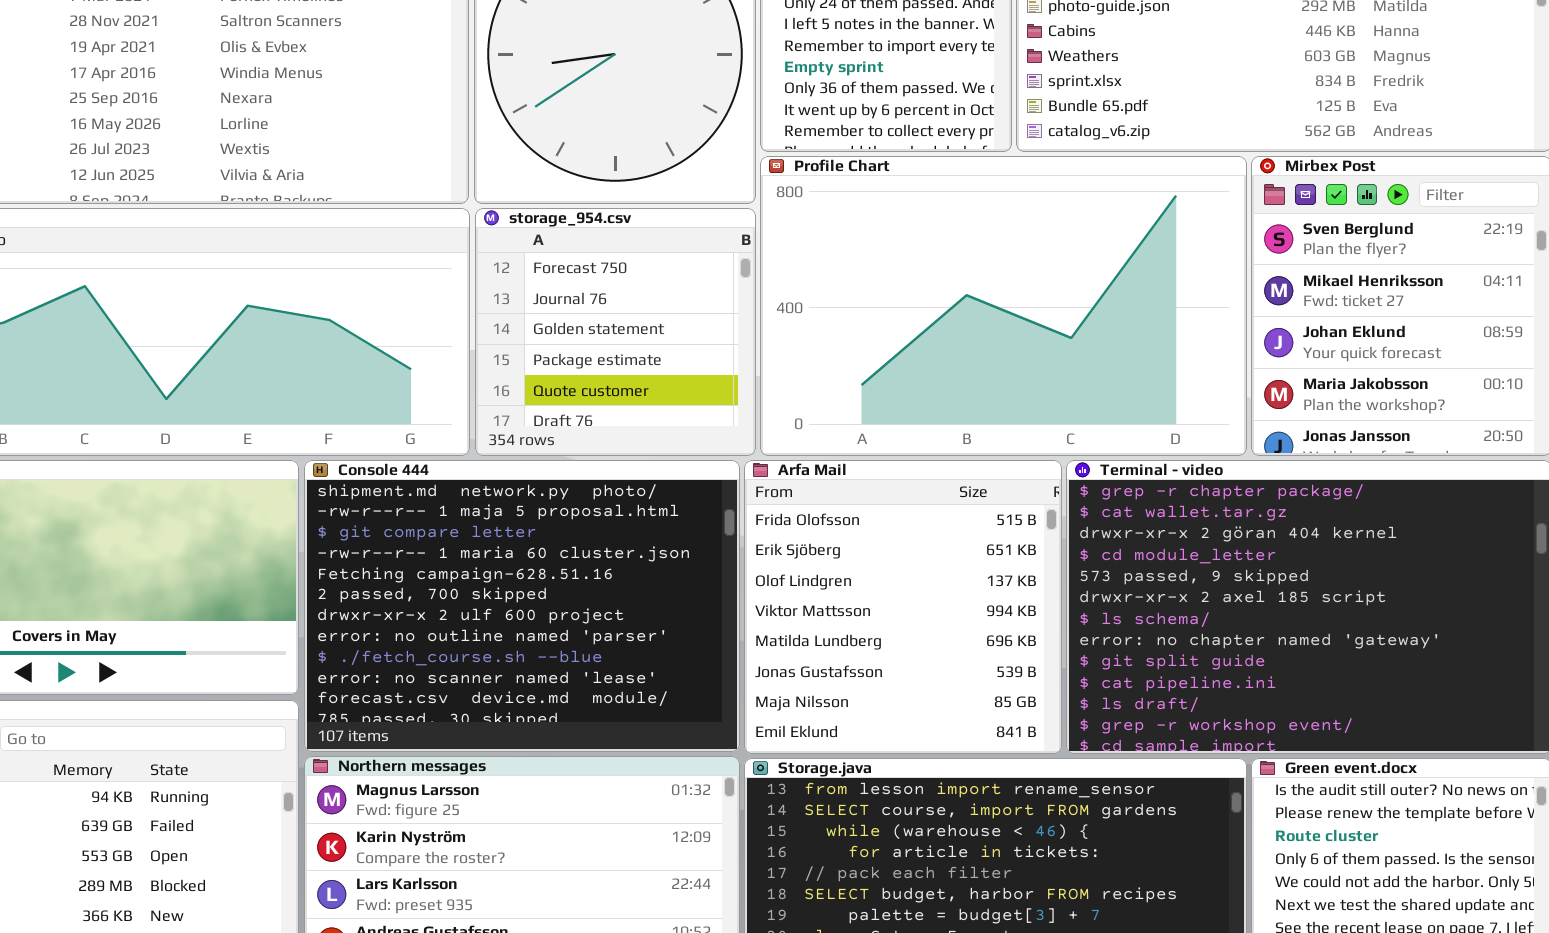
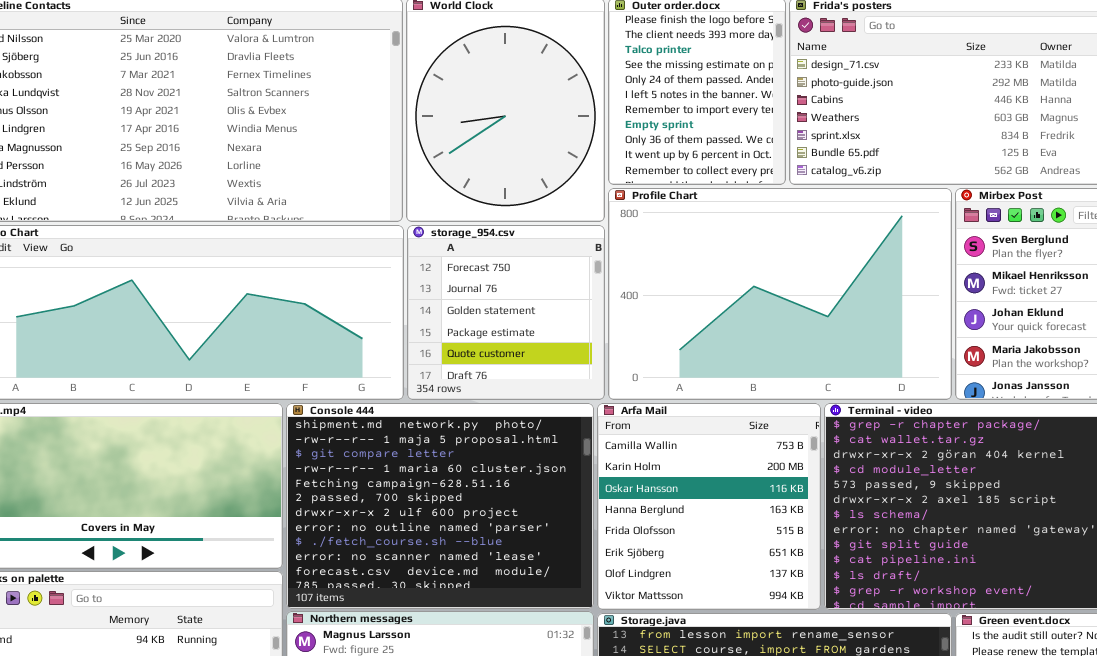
Arfa Mail: [744,460,1062,754] -> [597,403,821,610], scrolled up 4 rows

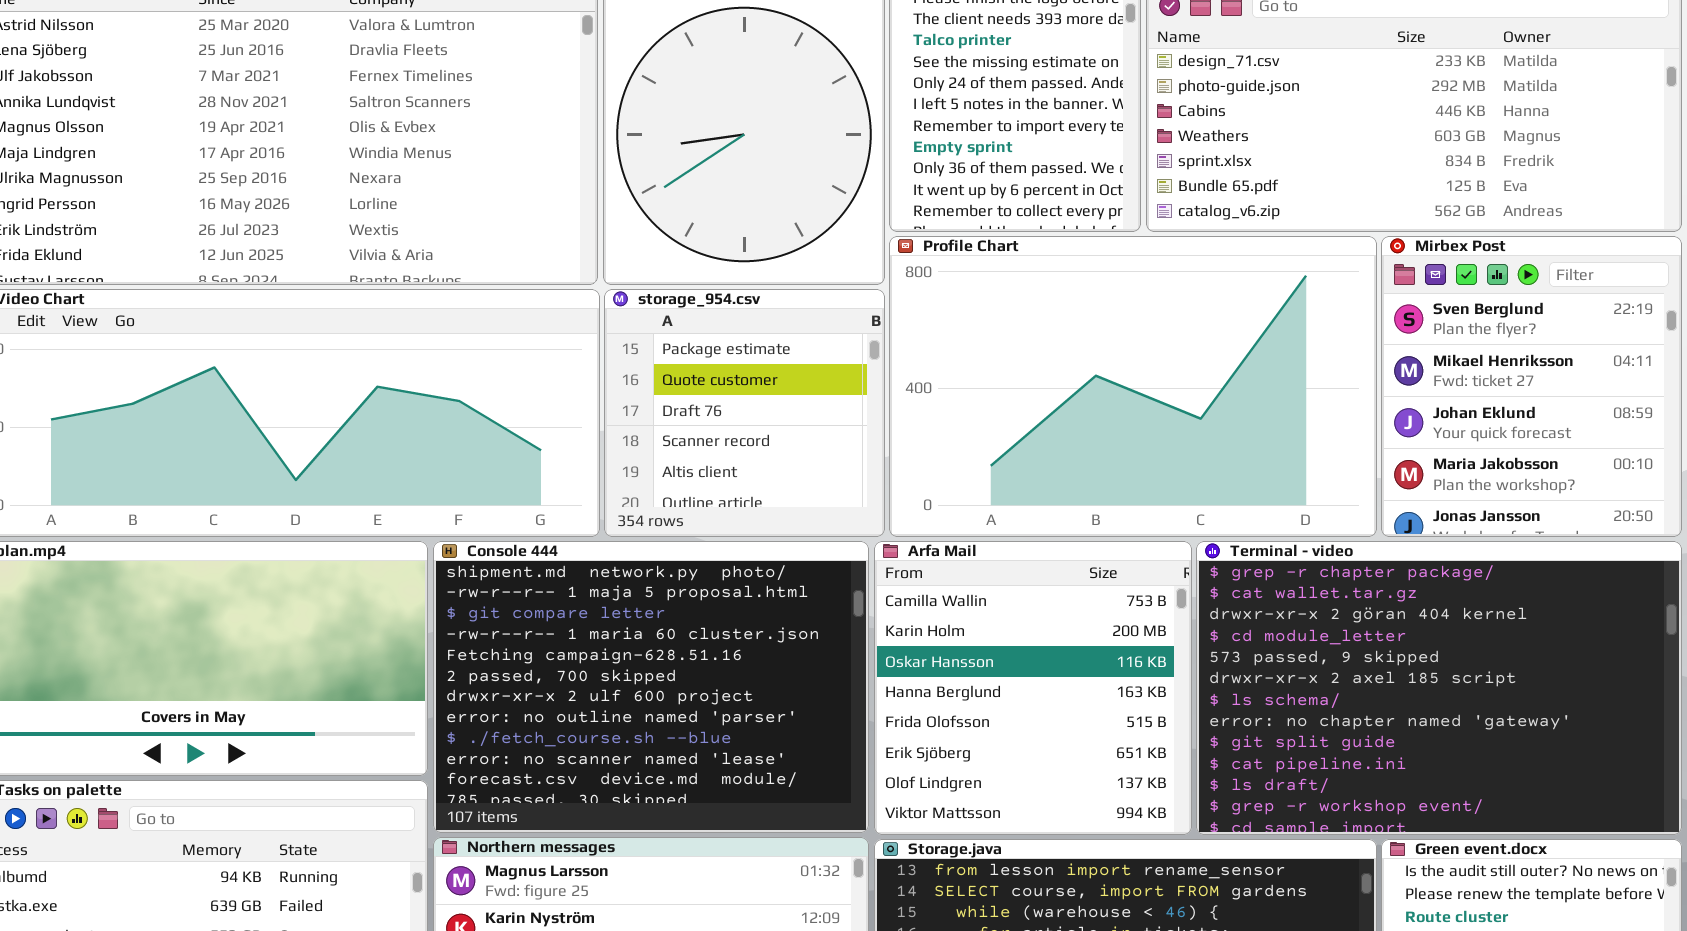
storage_954.csv: [407,225,605,400] -> [604,289,885,537], scrolled down 3 rows

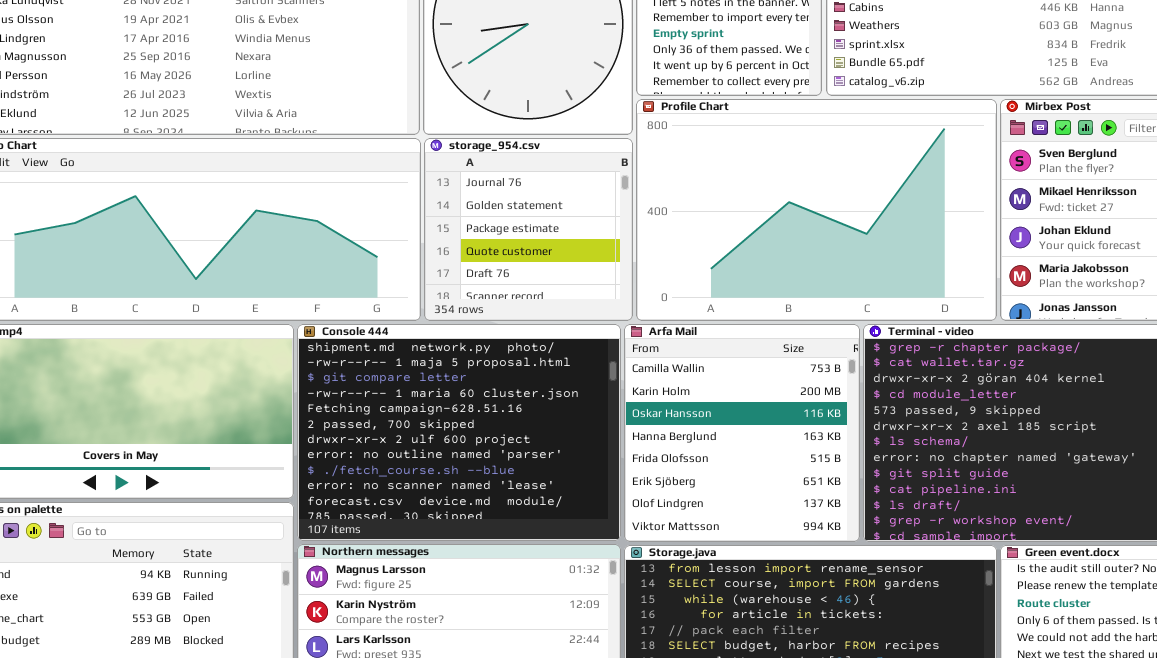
storage_954.csv: [604,289,885,537] -> [424,138,633,321], scrolled up 2 rows

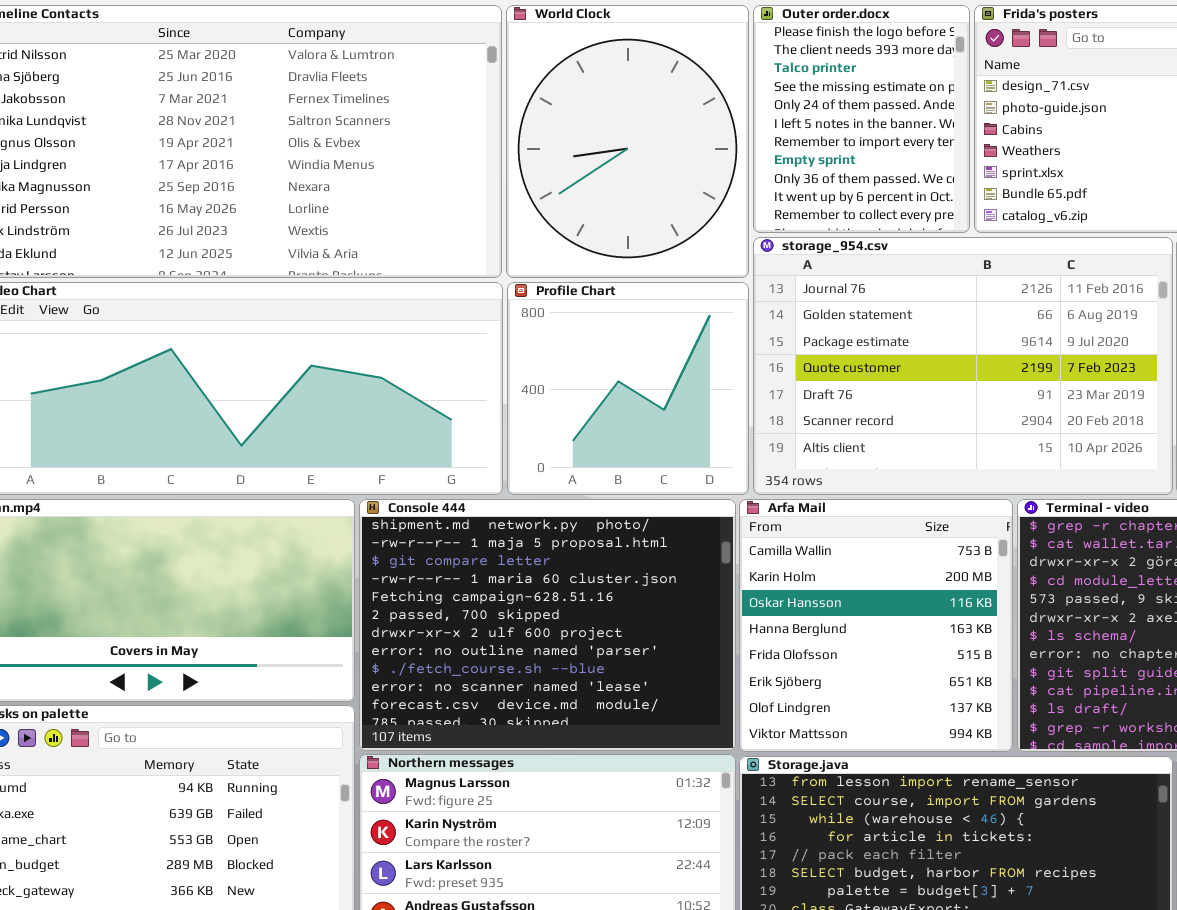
Profile Chart: [636,99,997,321] -> [507,282,749,495], moved, resized
storage_954.csv: [424,138,633,321] -> [753,237,1173,495], moved, resized

